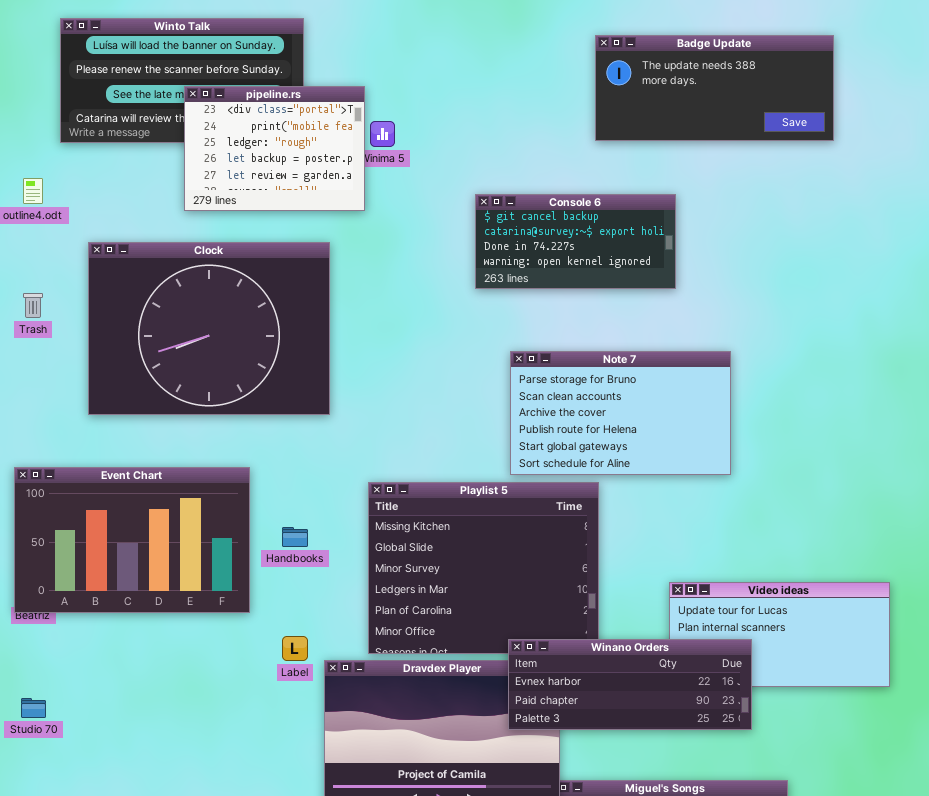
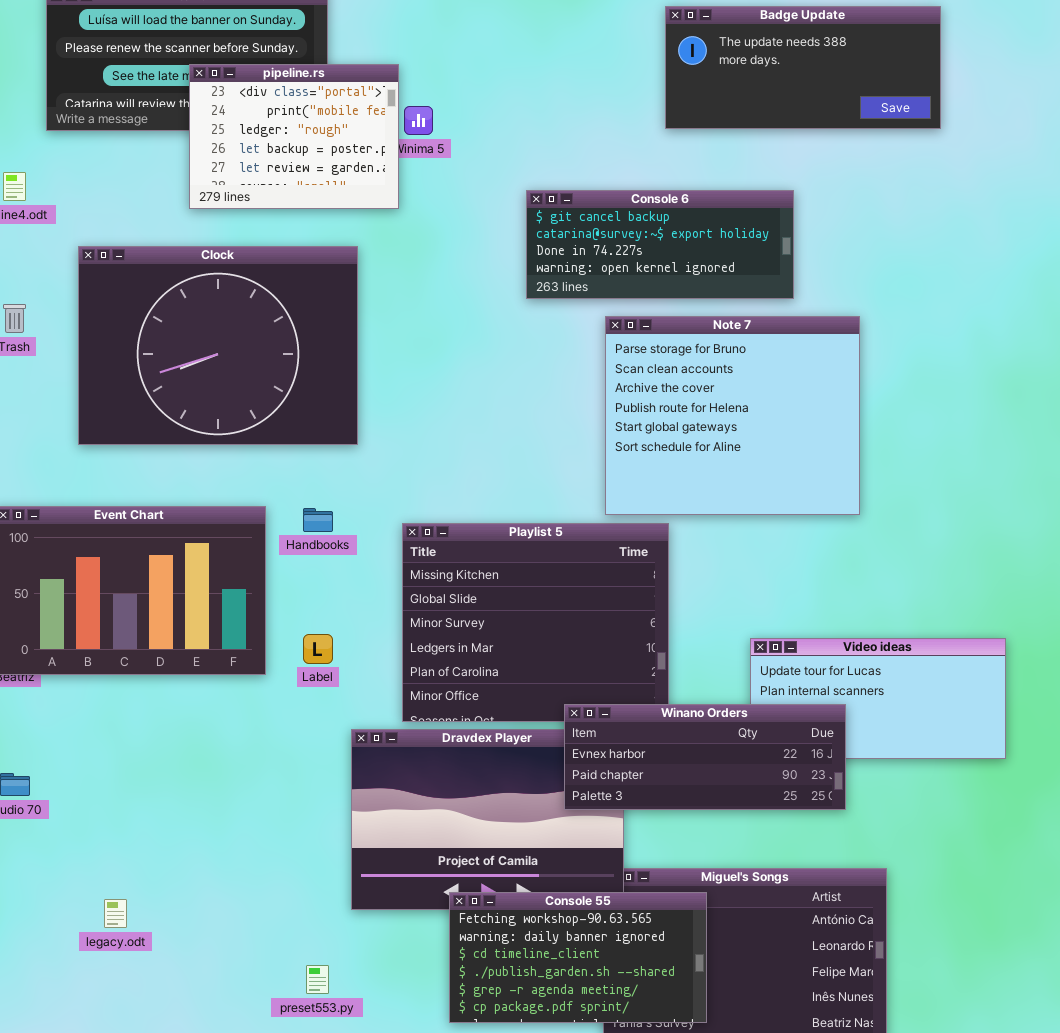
Console 6: [475,194,676,289] -> [526,190,794,299], resized
Note 7: [510,351,731,475] -> [605,316,860,515], moved, resized
Handbooks: [282,527,308,547] -> [303,508,333,532], moved
Label: [282,636,308,661] -> [303,634,333,664], moved

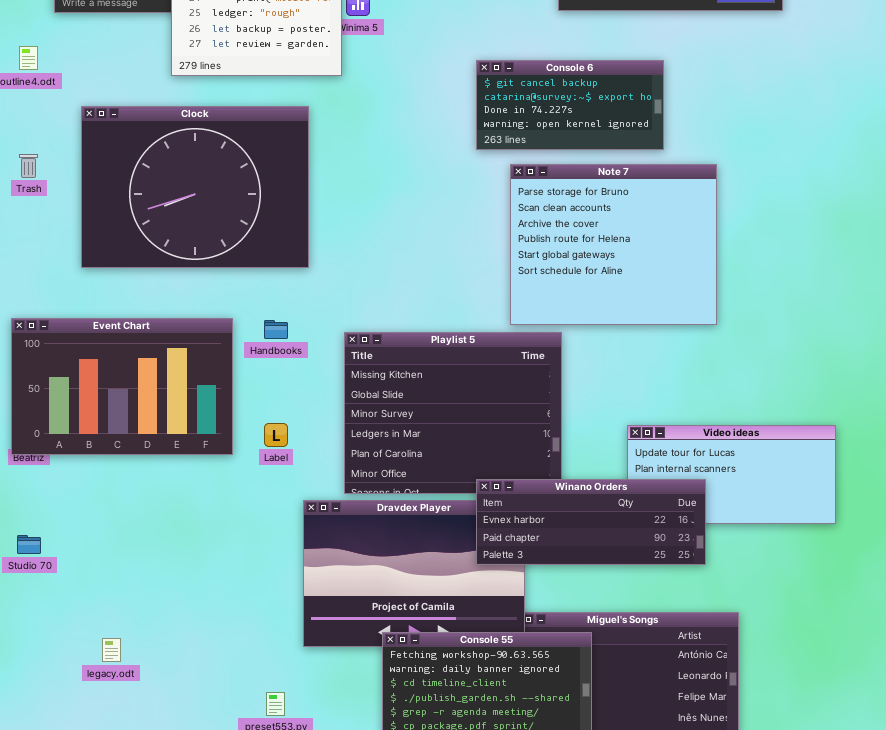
Console 6: [526,190,794,299] -> [476,60,664,150], resized

